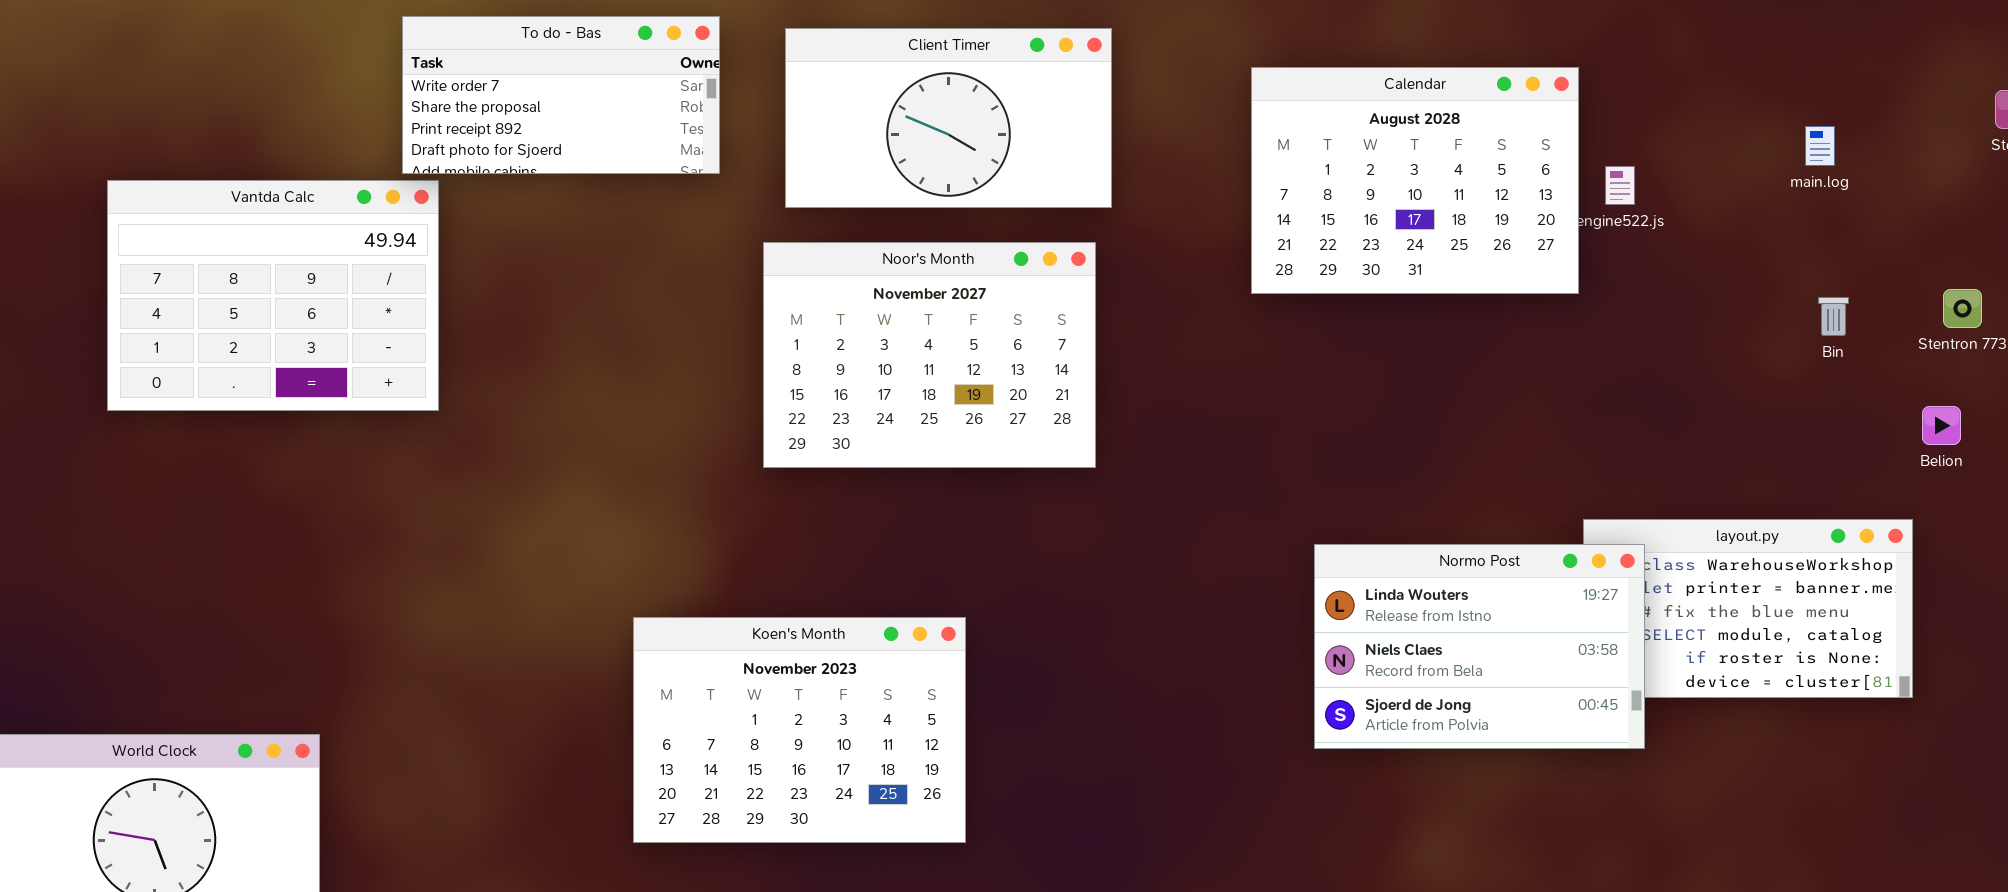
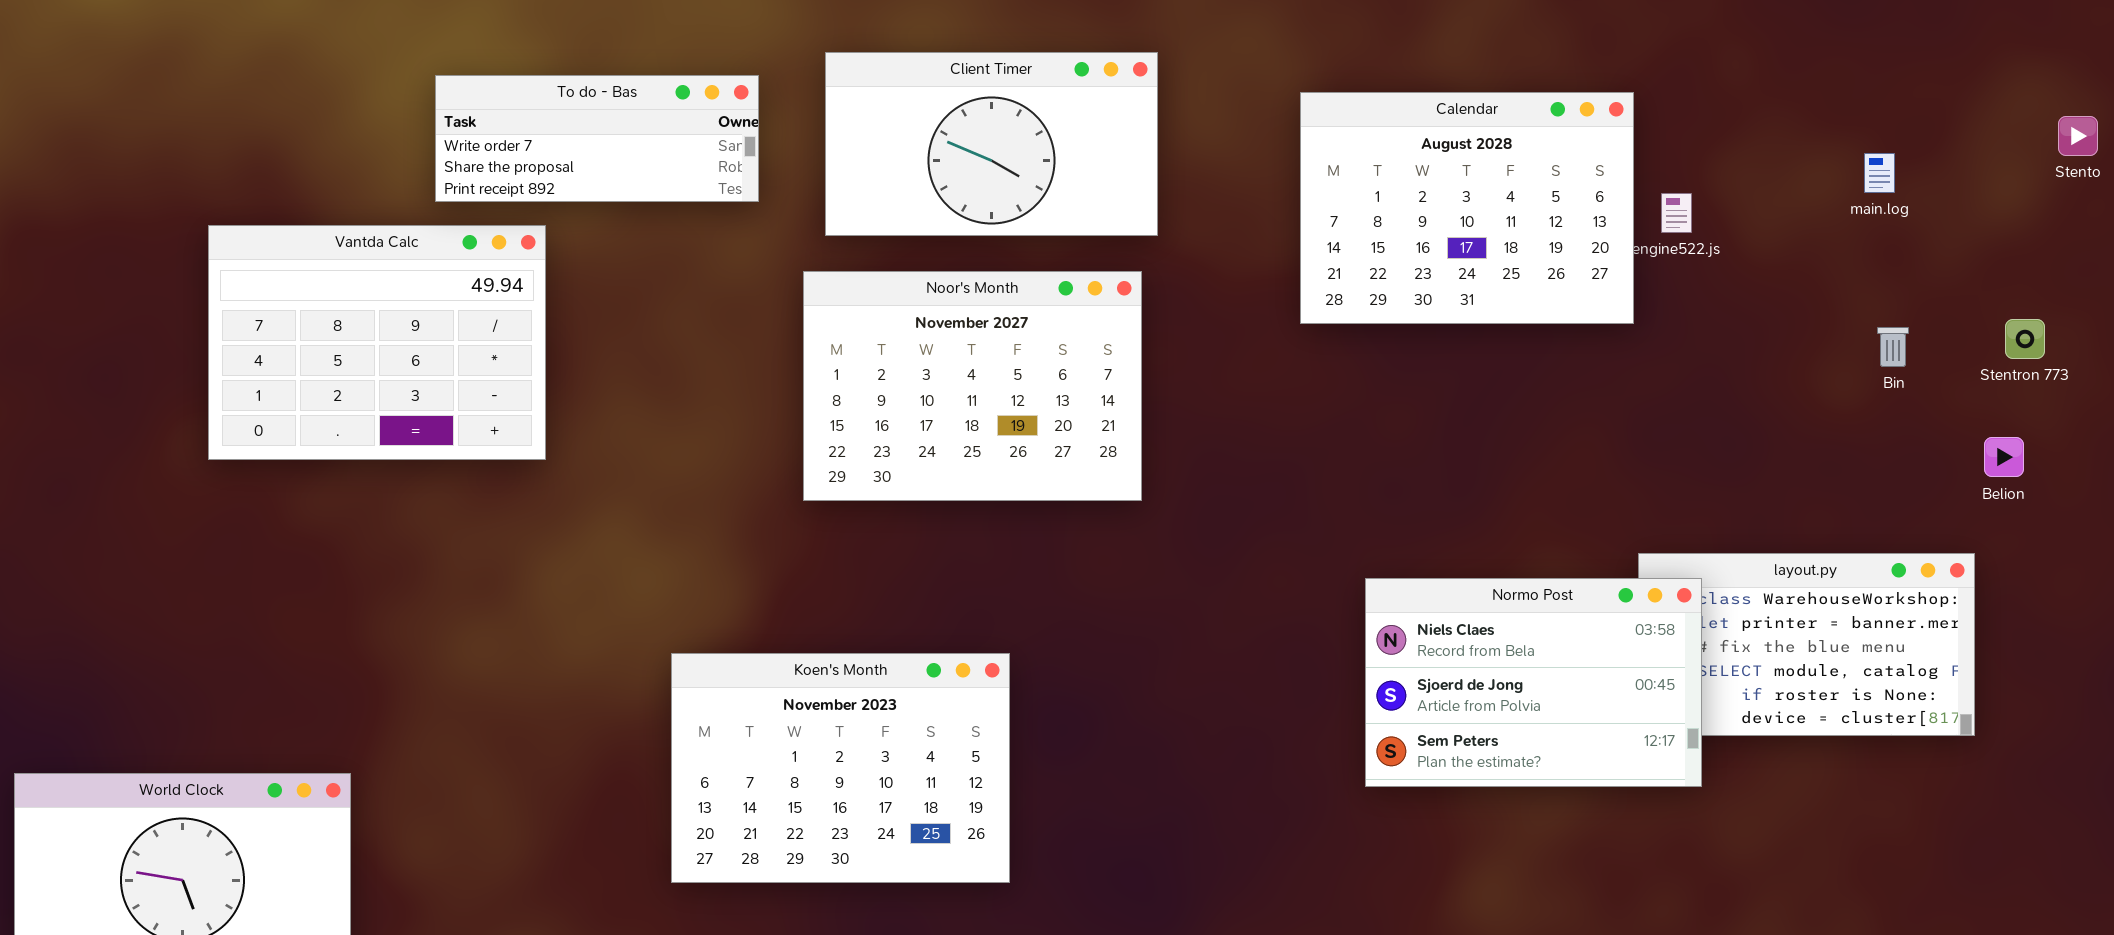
To do - Bas: [402,16,720,174] -> [435,75,759,202], resized
Vantda Calc: [107,180,439,411] -> [208,225,546,460], moved
Normo Post: [1314,544,1645,749] -> [1365,578,1702,787], scrolled down 1 row

